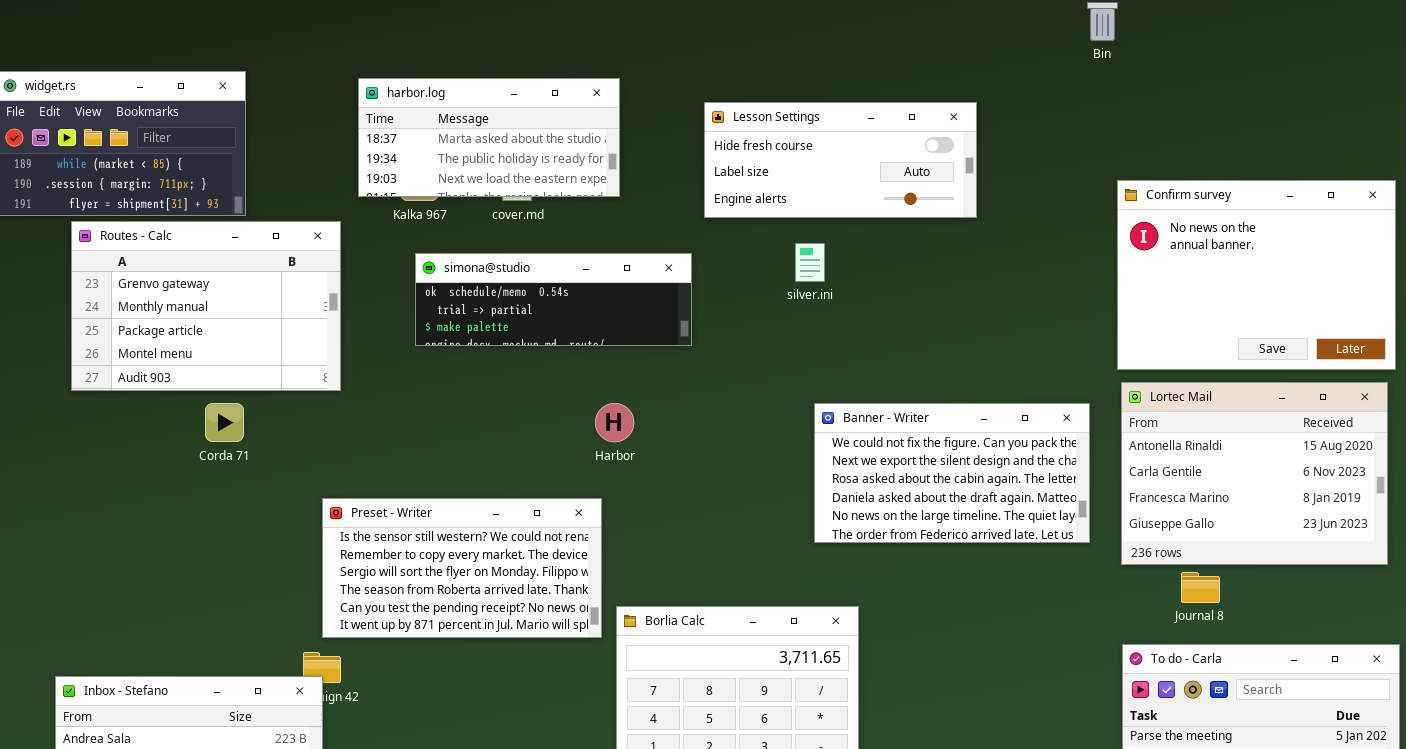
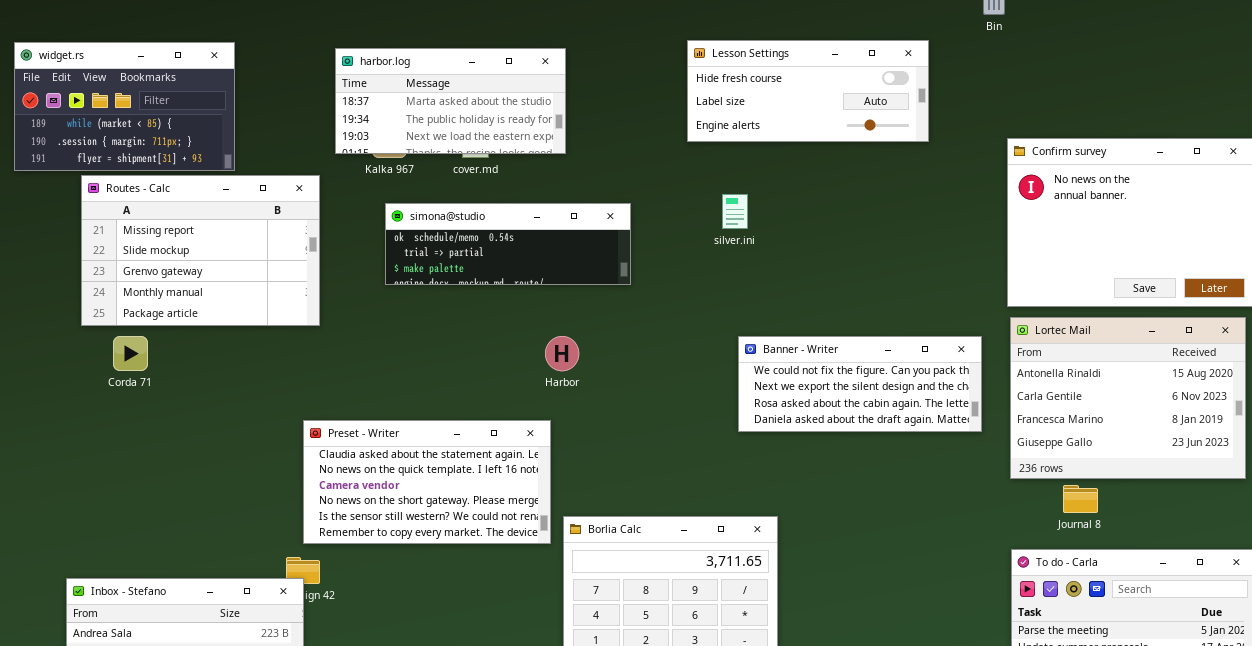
Lesson Settings: [704,102,977,218] -> [687,40,929,142], moved
Routes - Calc: [71,221,341,391] -> [81,175,320,326], scrolled up 2 rows
Banner - Writer: [814,403,1090,543] -> [738,336,982,432], resized
Corda 71: [205,403,244,442] -> [113,336,148,371], moved
Preset - Writer: [322,498,602,638] -> [303,420,551,544], scrolled up 4 rows

